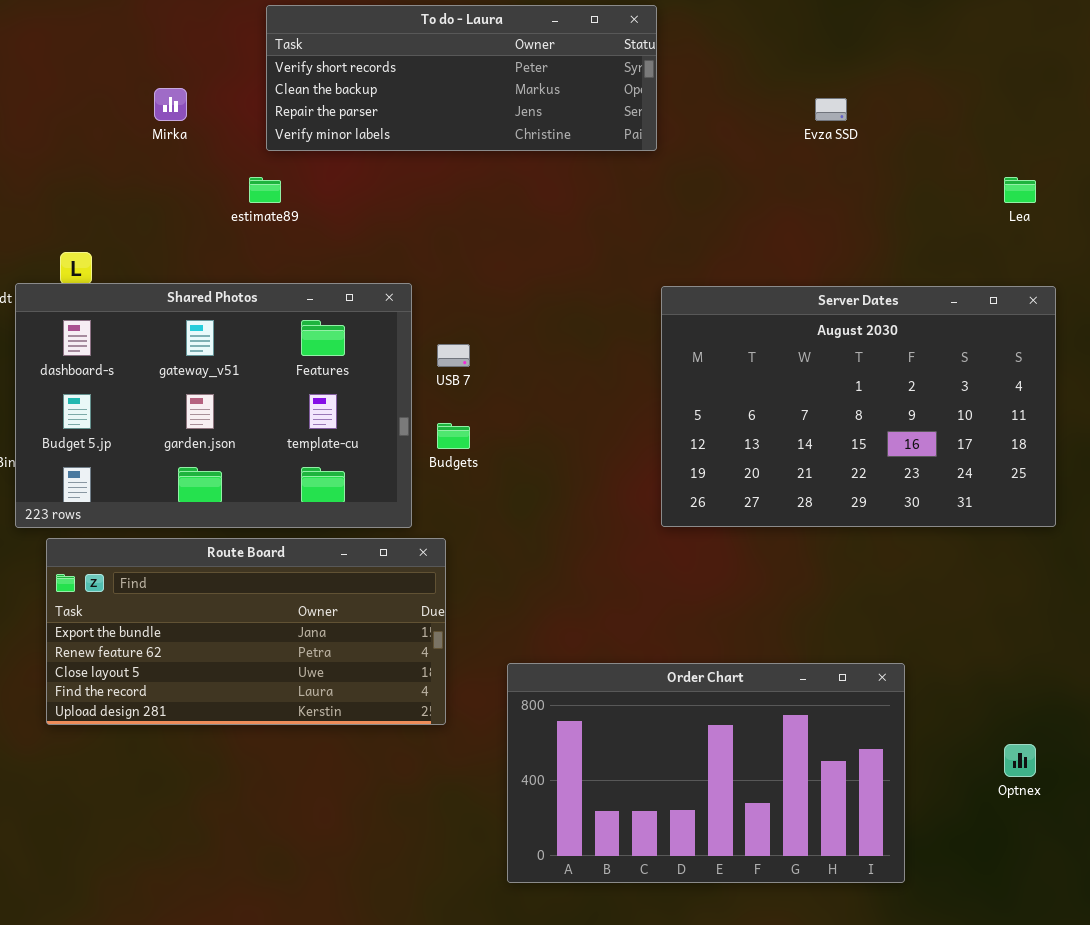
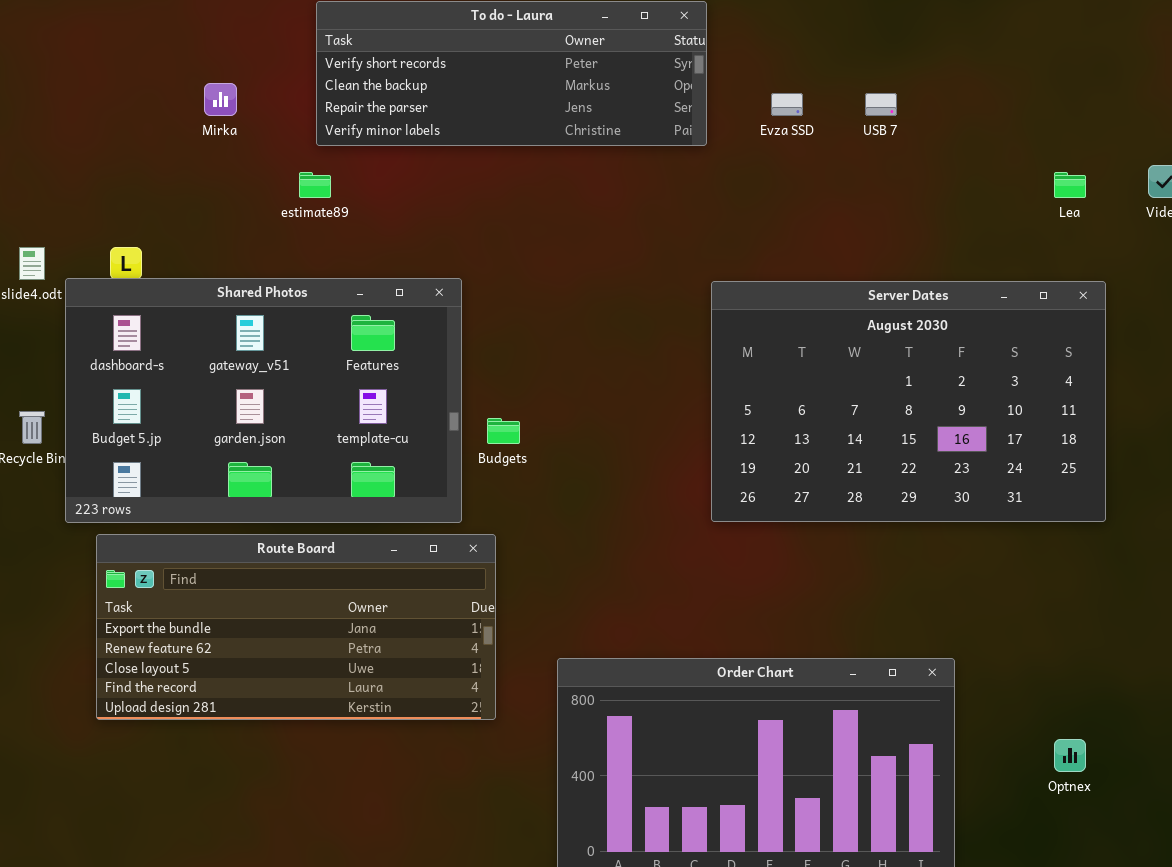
Evza SSD: [815,98,847,121] -> [771,93,803,116], moved
USB 7: [437,344,470,367] -> [865,93,897,116], moved

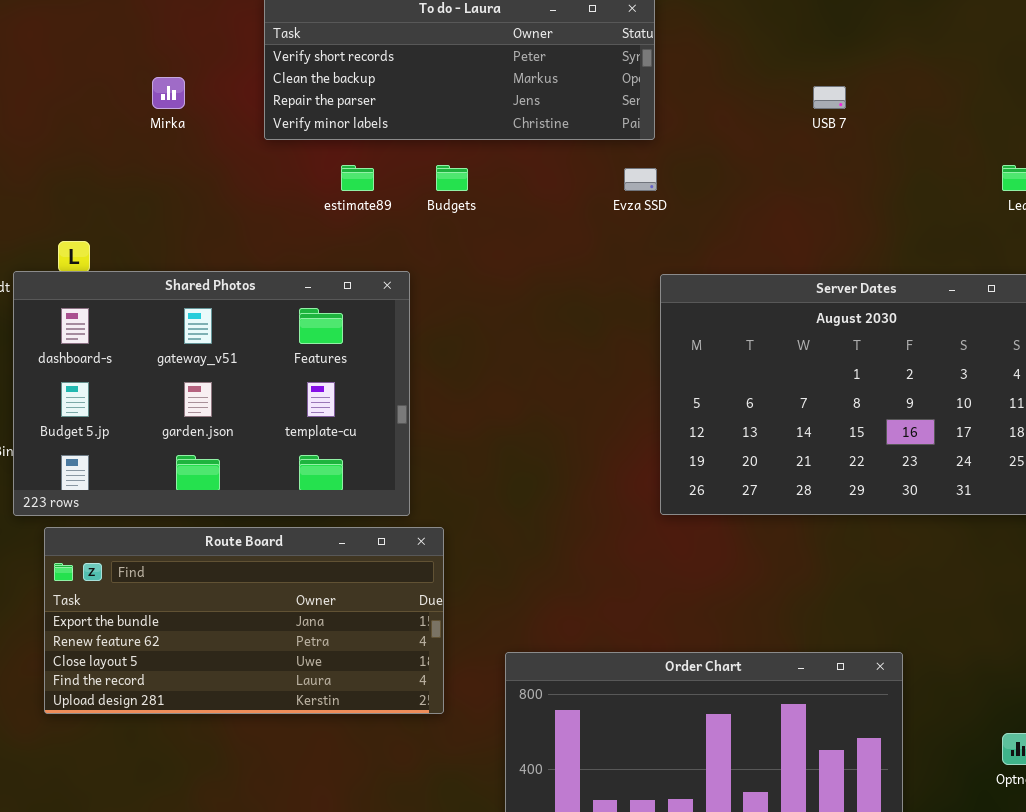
Evza SSD: [771,93,803,116] -> [624,168,657,191], moved
estimate89: [299,172,331,198] -> [341,165,374,191], moved
Budgets: [487,418,520,444] -> [436,165,468,191], moved

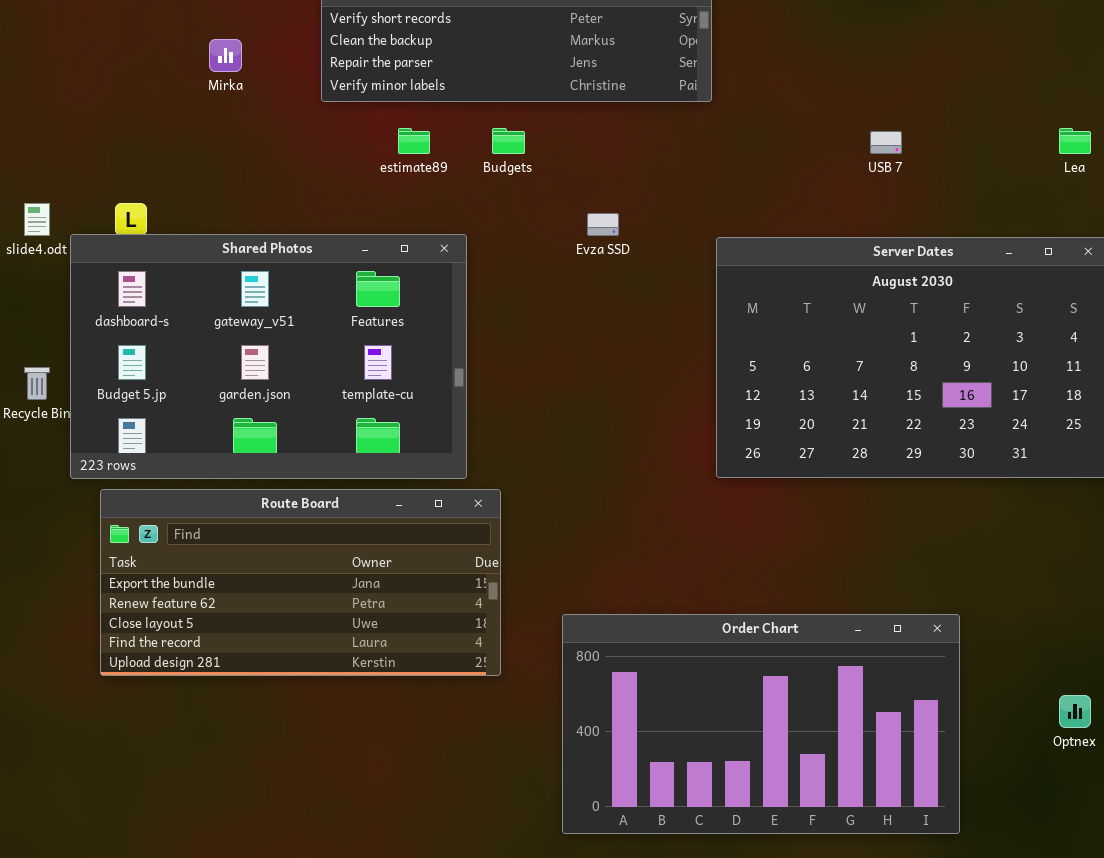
USB 7: [813,86,846,109] -> [870,131,902,154], moved
Evza SSD: [624,168,657,191] -> [587,213,619,236], moved

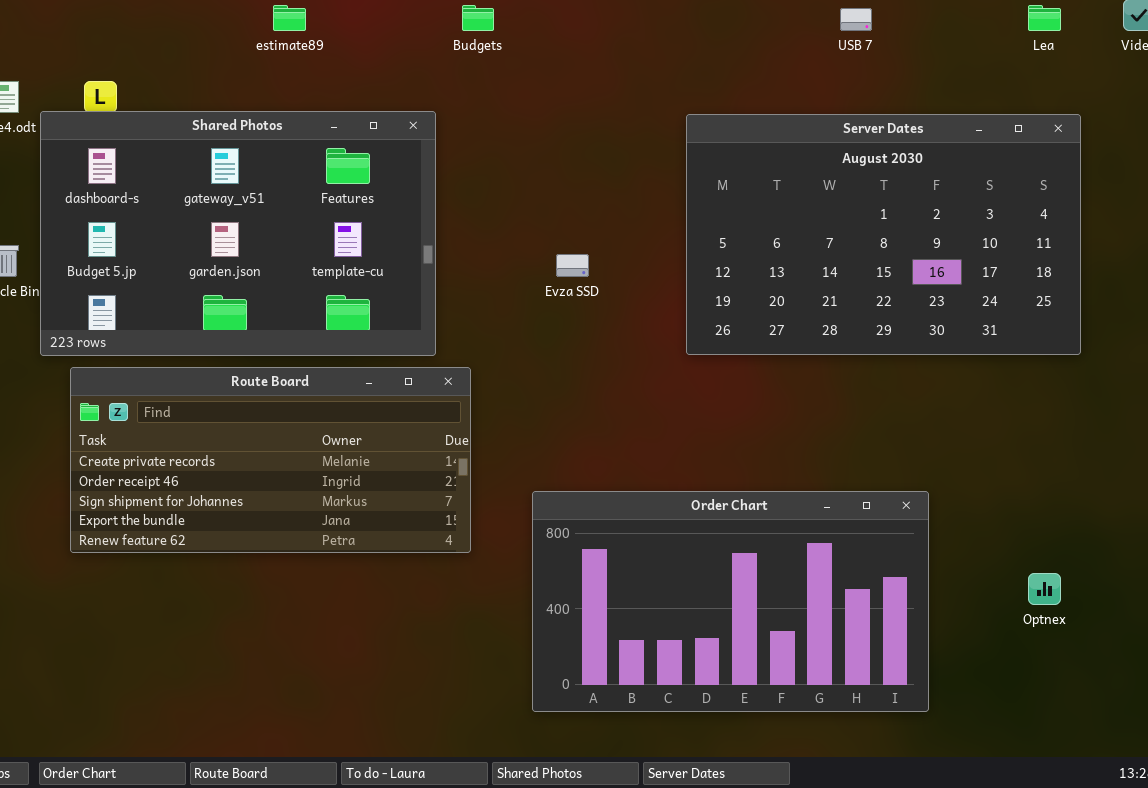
estimate89: [398,128,430,154] -> [273,5,306,31], moved
Evza SSD: [587,213,619,236] -> [556,254,589,277], moved
Route Board: [100,489,501,676] -> [70,367,471,553], scrolled up 3 rows

